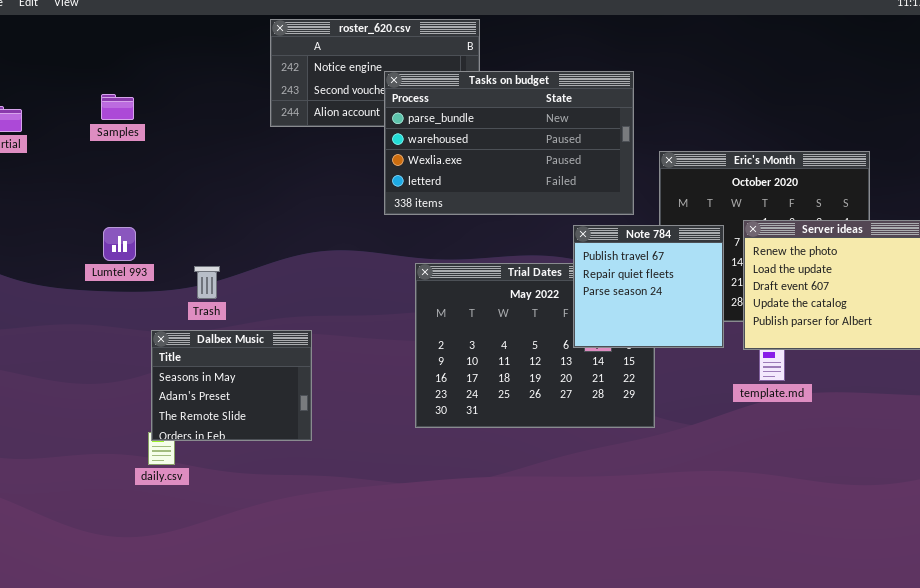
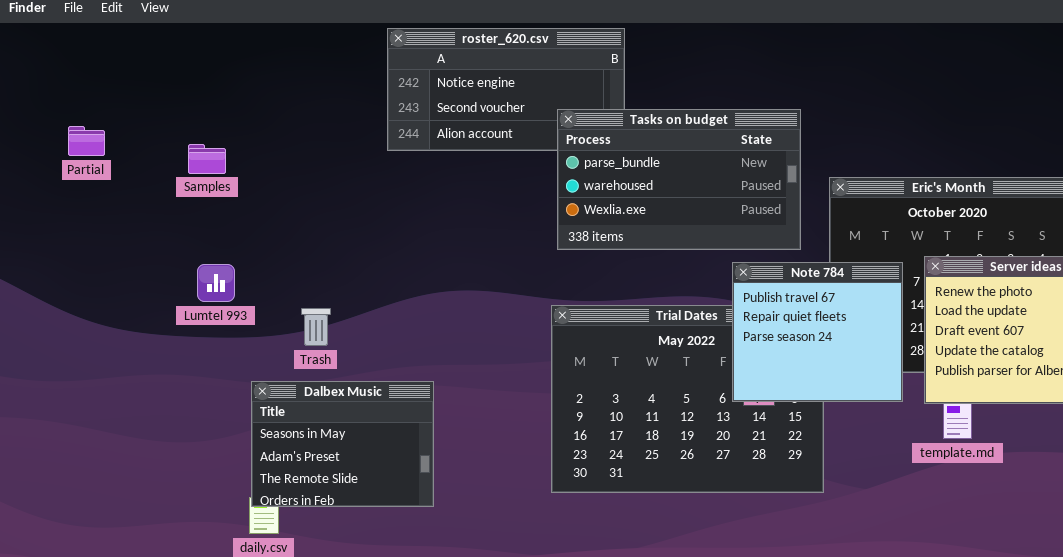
Tasks on budget: [384,71,634,215] -> [557,109,801,250], resized
Samples: [101,94,134,120] -> [188,144,226,174], moved

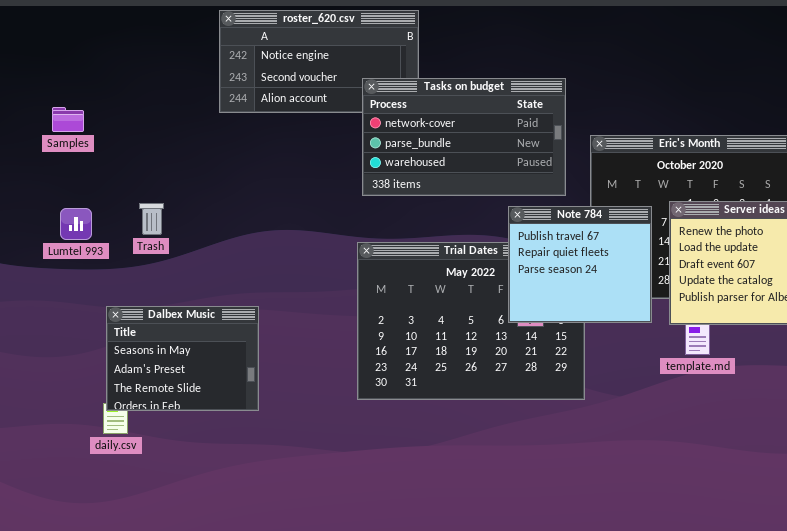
Tasks on budget: [557,109,801,250] -> [362,78,566,196], scrolled up 1 row
Trash: [301,308,331,346] -> [139,203,164,235], moved

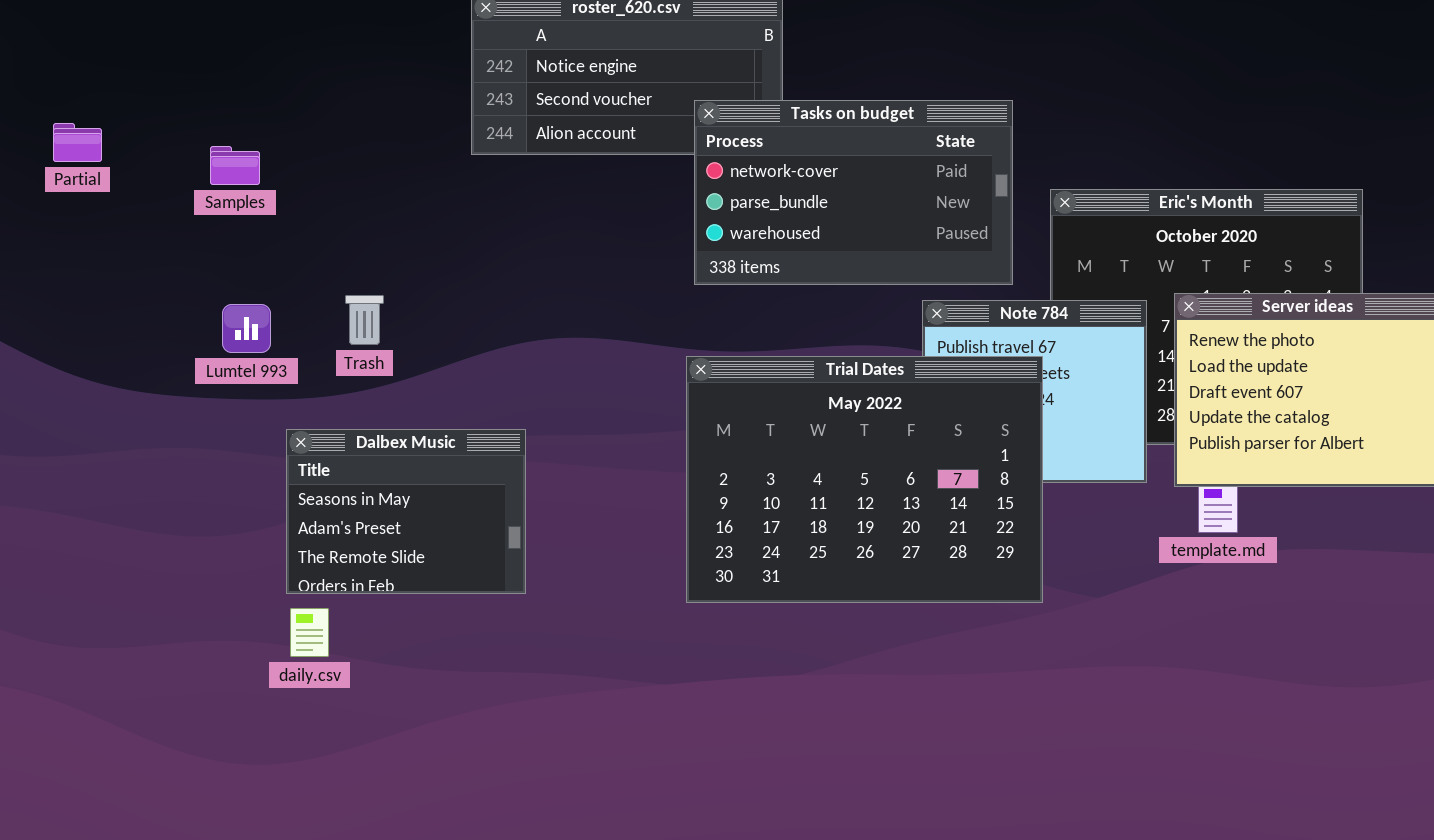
Trial Dates: [357,242,585,400] -> [686,356,1043,603], raised
Dalbex Music: [106,306,259,411] -> [286,429,526,594], moved

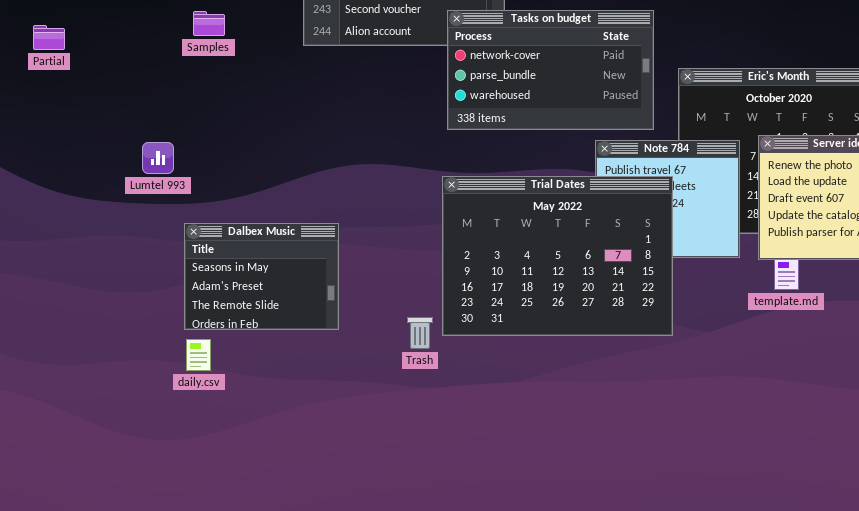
Samples: [210,146,260,185] -> [193,11,225,36], moved
Trash: [345,295,384,345] -> [407,317,433,349], moved

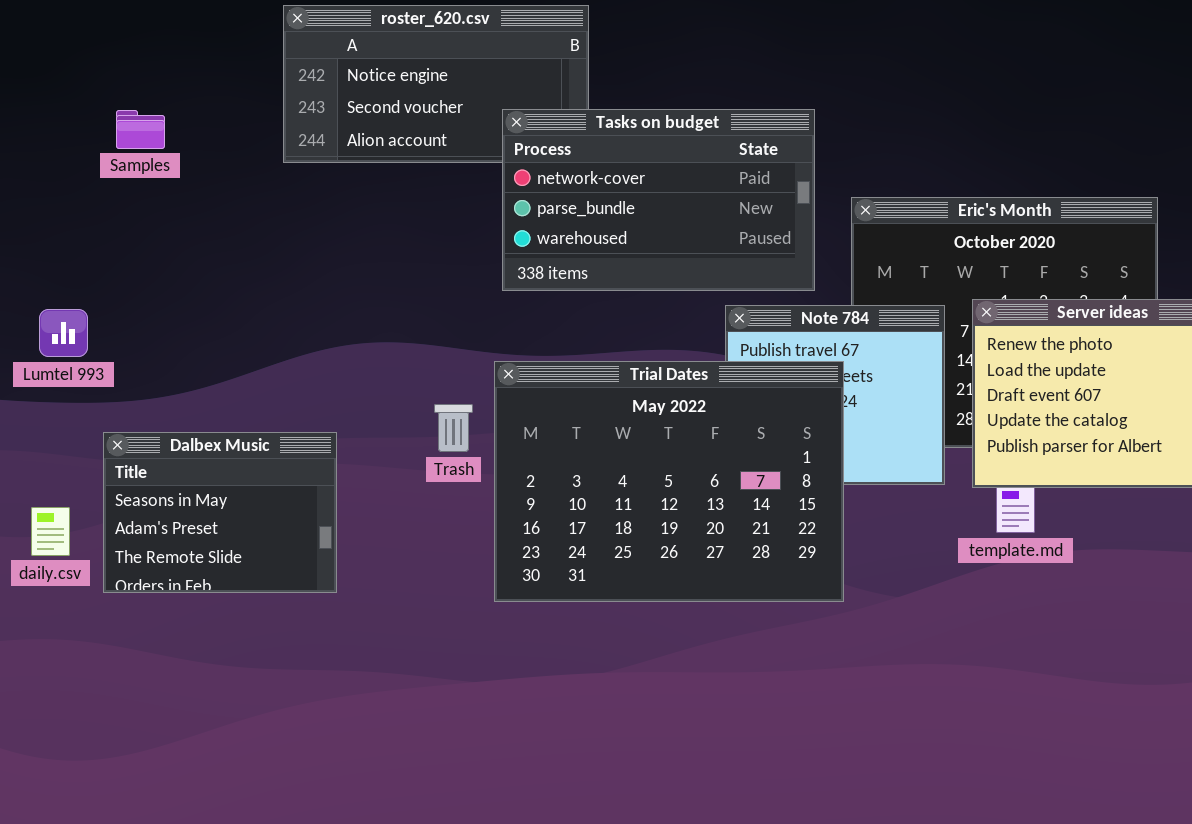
Trash: [407,317,433,349] -> [434,404,473,452], moved
daily.csv: [186,339,211,371] -> [31,507,70,556], moved

